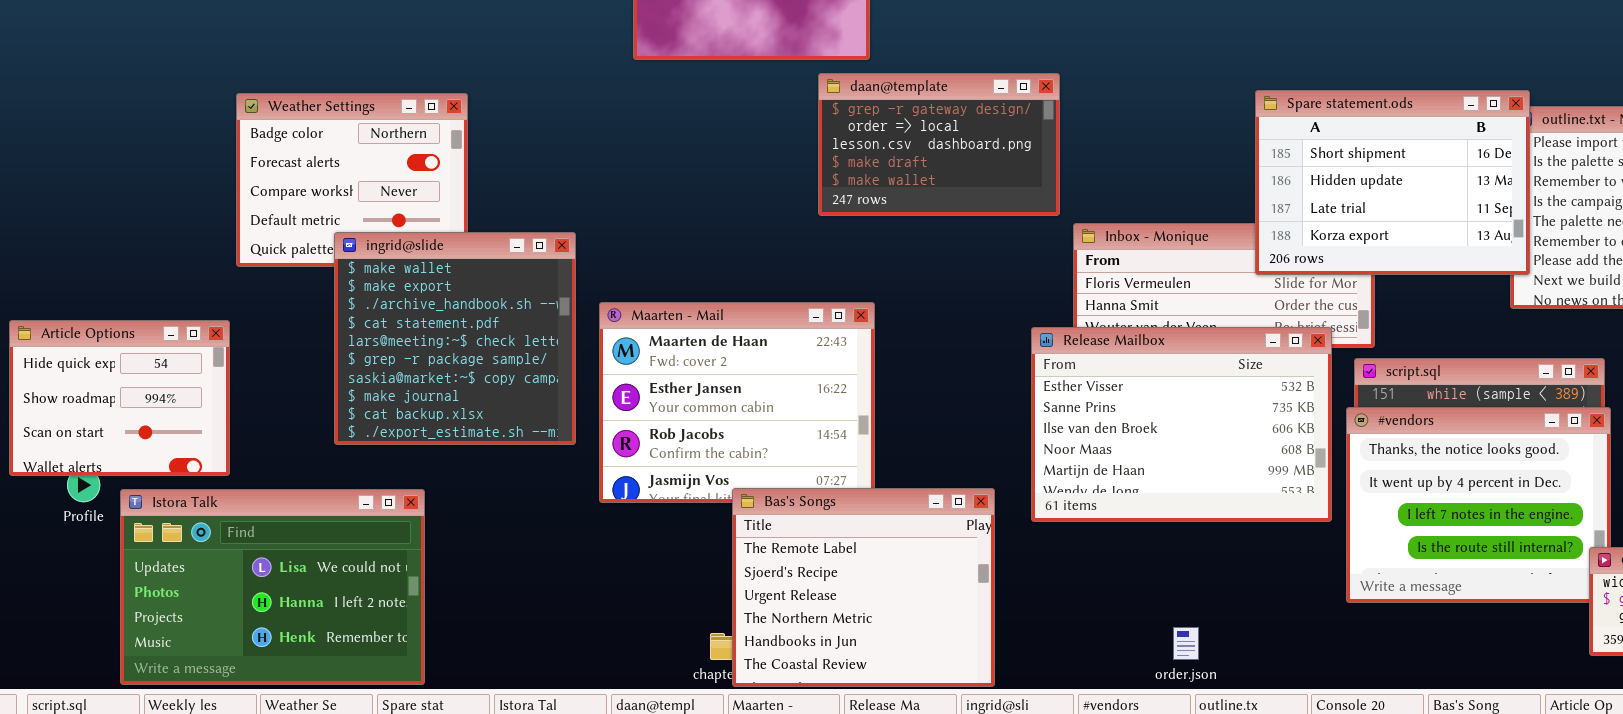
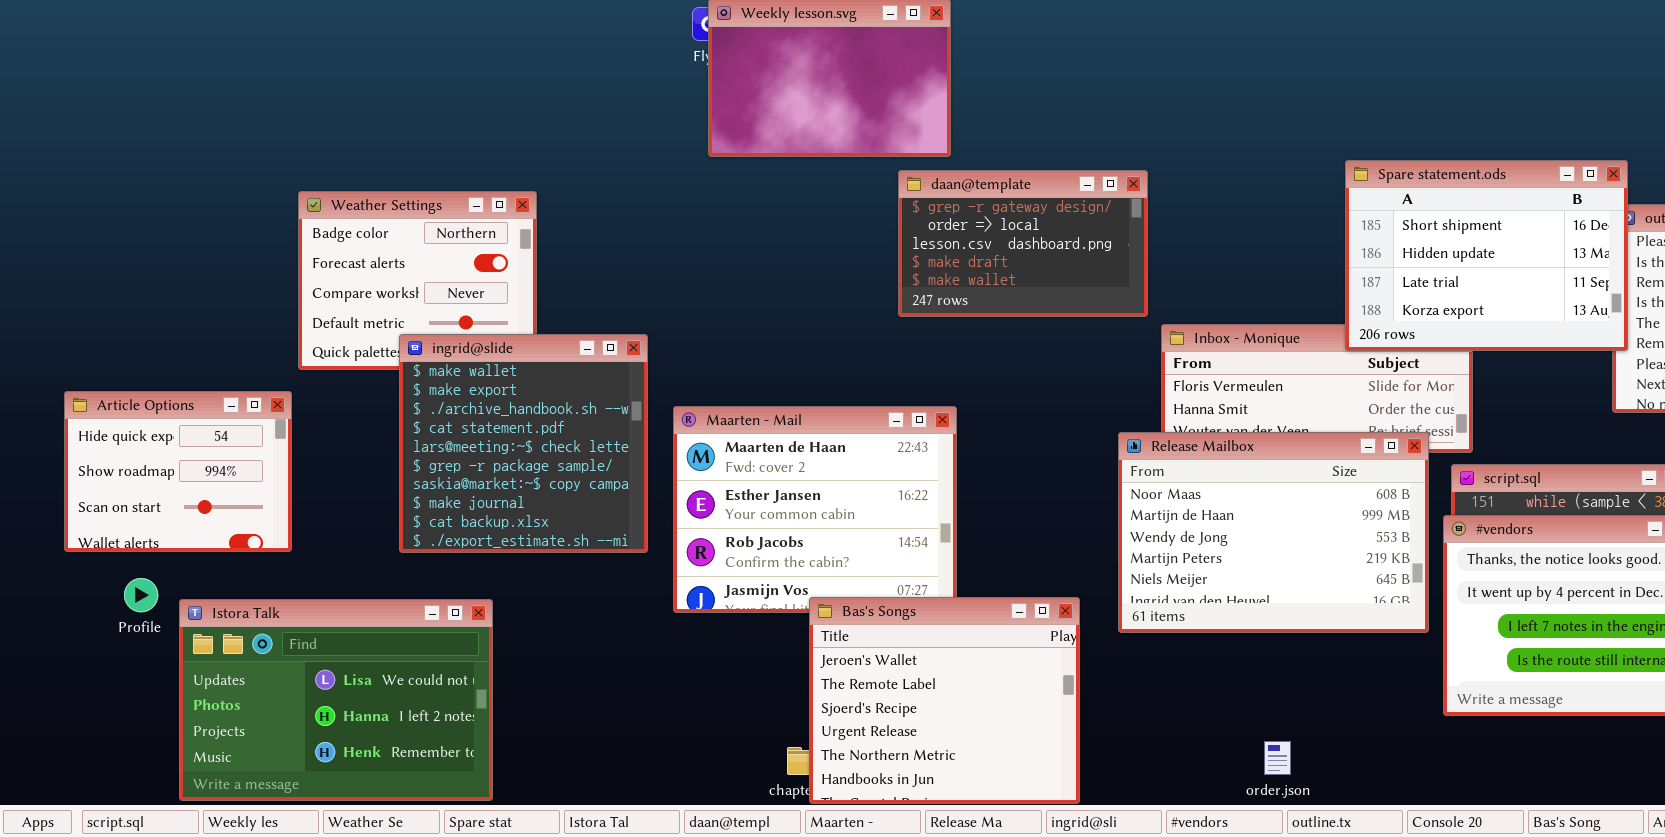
Spare statement.ods: [1255,90,1530,275] -> [1345,160,1628,351], moved
Article Options: [9,320,230,476] -> [64,391,292,552], moved
Release Mailbox: [1031,327,1332,522] -> [1118,432,1429,633], scrolled down 3 rows
Bas's Songs: [732,488,995,687] -> [809,597,1080,804], scrolled up 1 row

